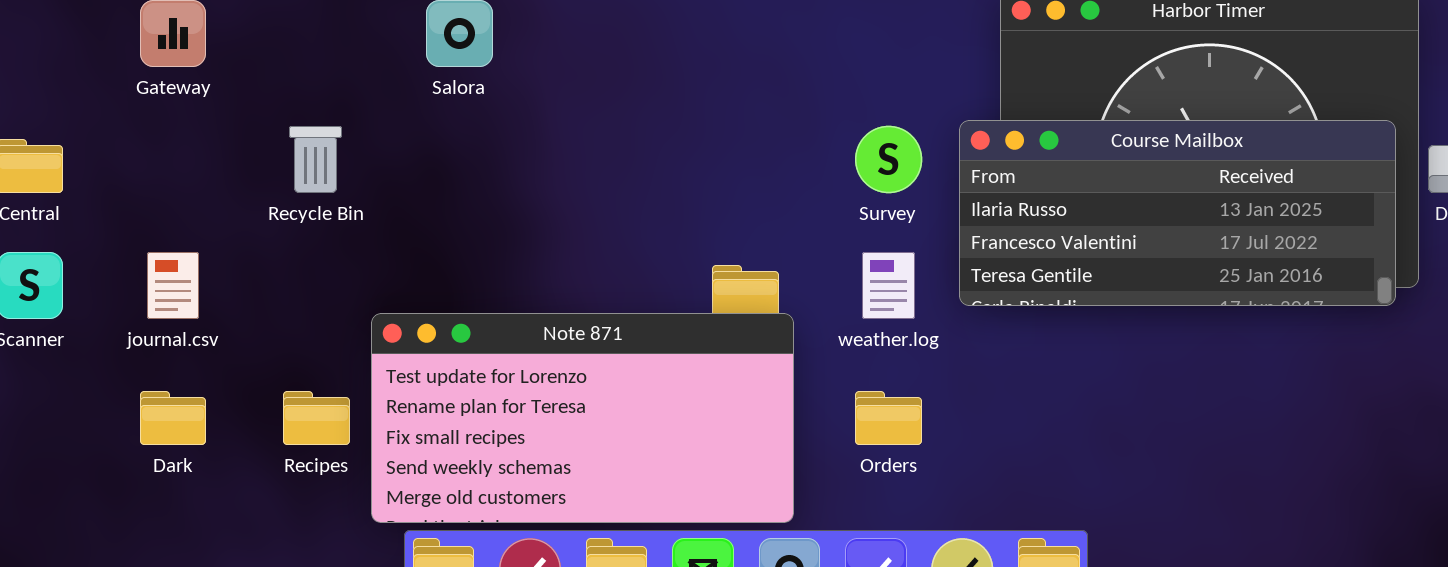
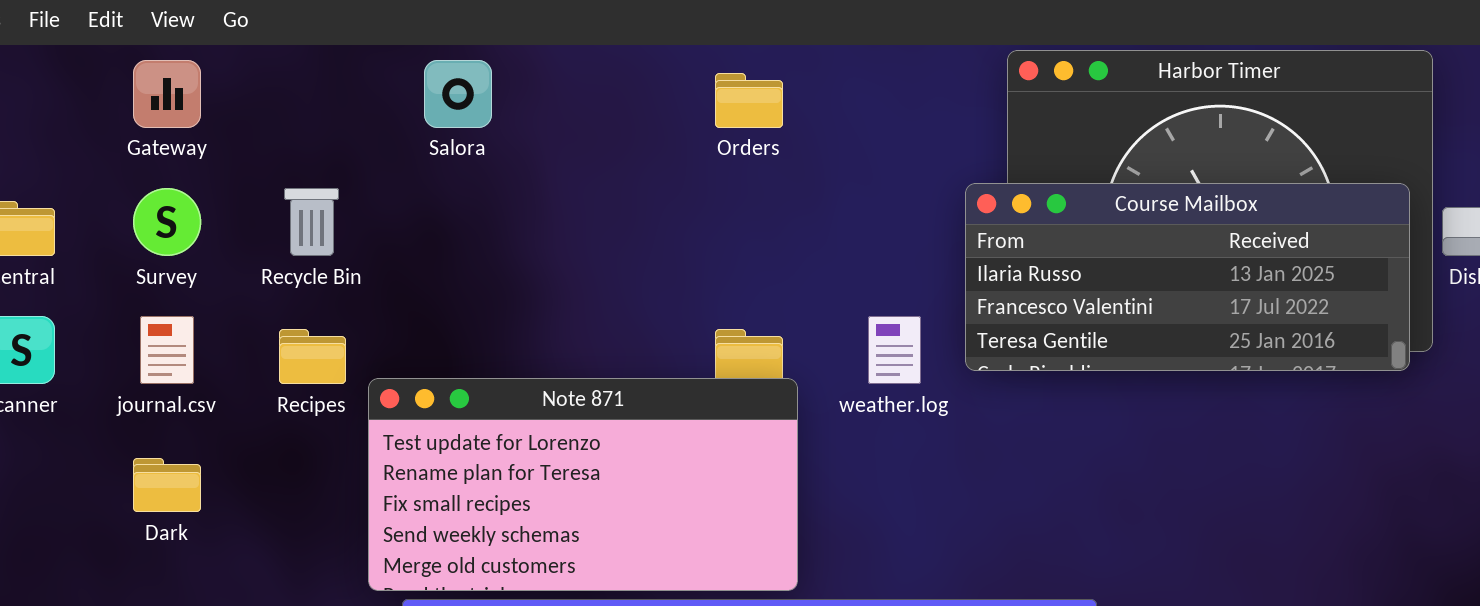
Survey: [855,126,922,193] -> [133,188,201,256], moved
Recipes: [283,391,350,445] -> [279,329,346,384], moved
Orders: [855,391,922,445] -> [715,73,783,128], moved

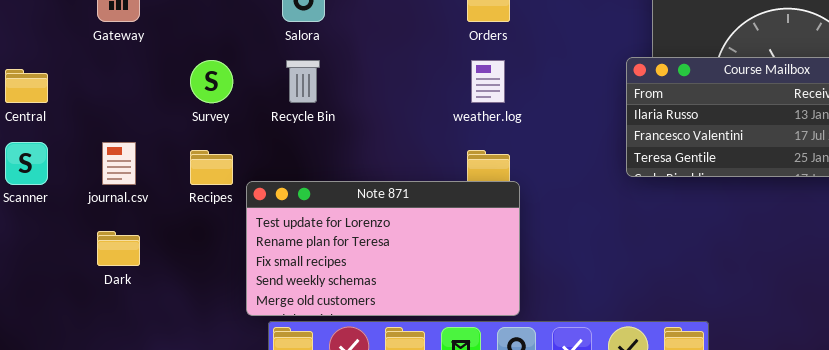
Survey: [133,188,201,256] -> [190,60,233,103], moved
Recycle Bin: [284,188,339,256] -> [286,60,320,103], moved
weather.log: [868,316,921,384] -> [471,60,505,103], moved

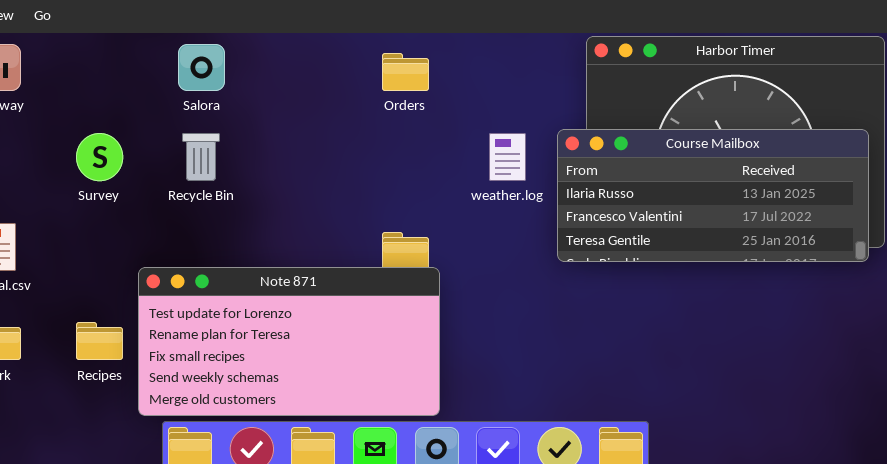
weather.log: [471,60,505,103] -> [489,133,526,181], moved
Recipes: [190,150,233,185] -> [76,322,123,360], moved

